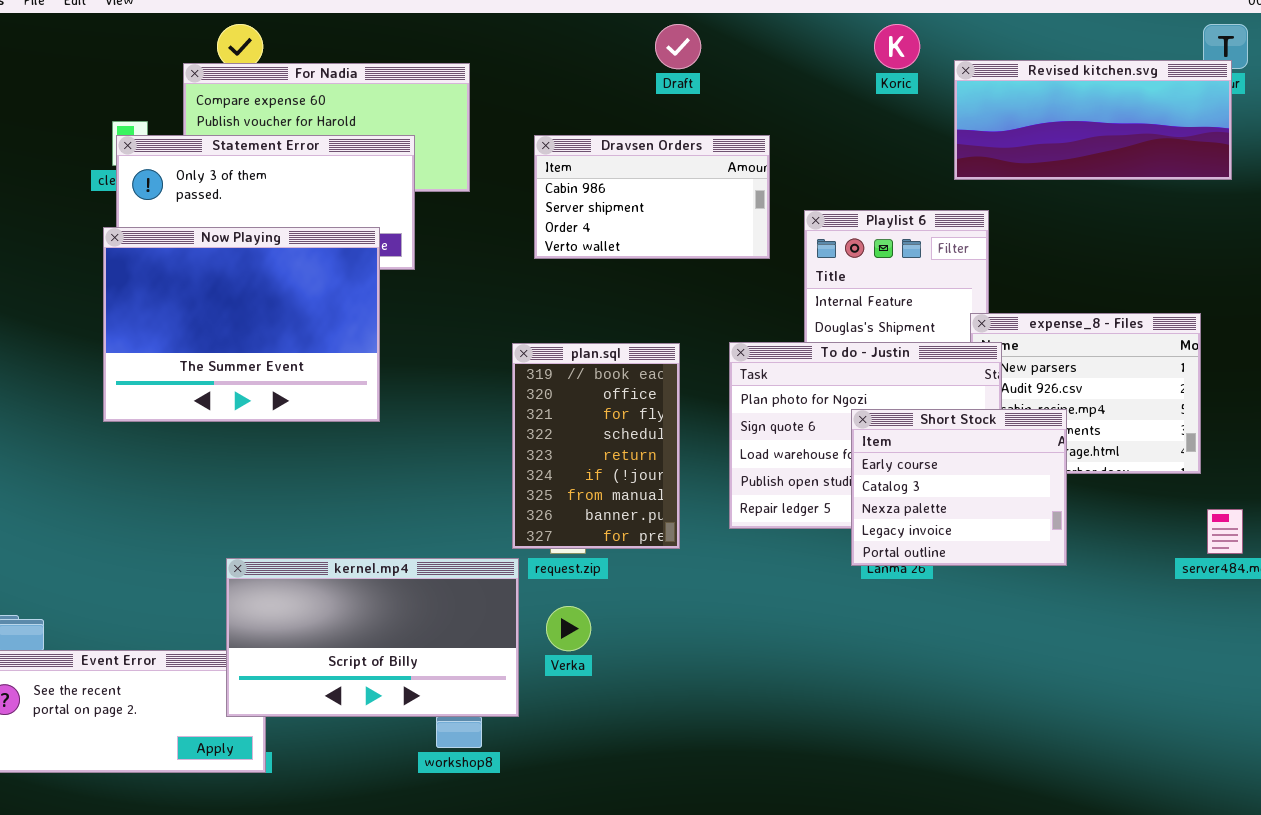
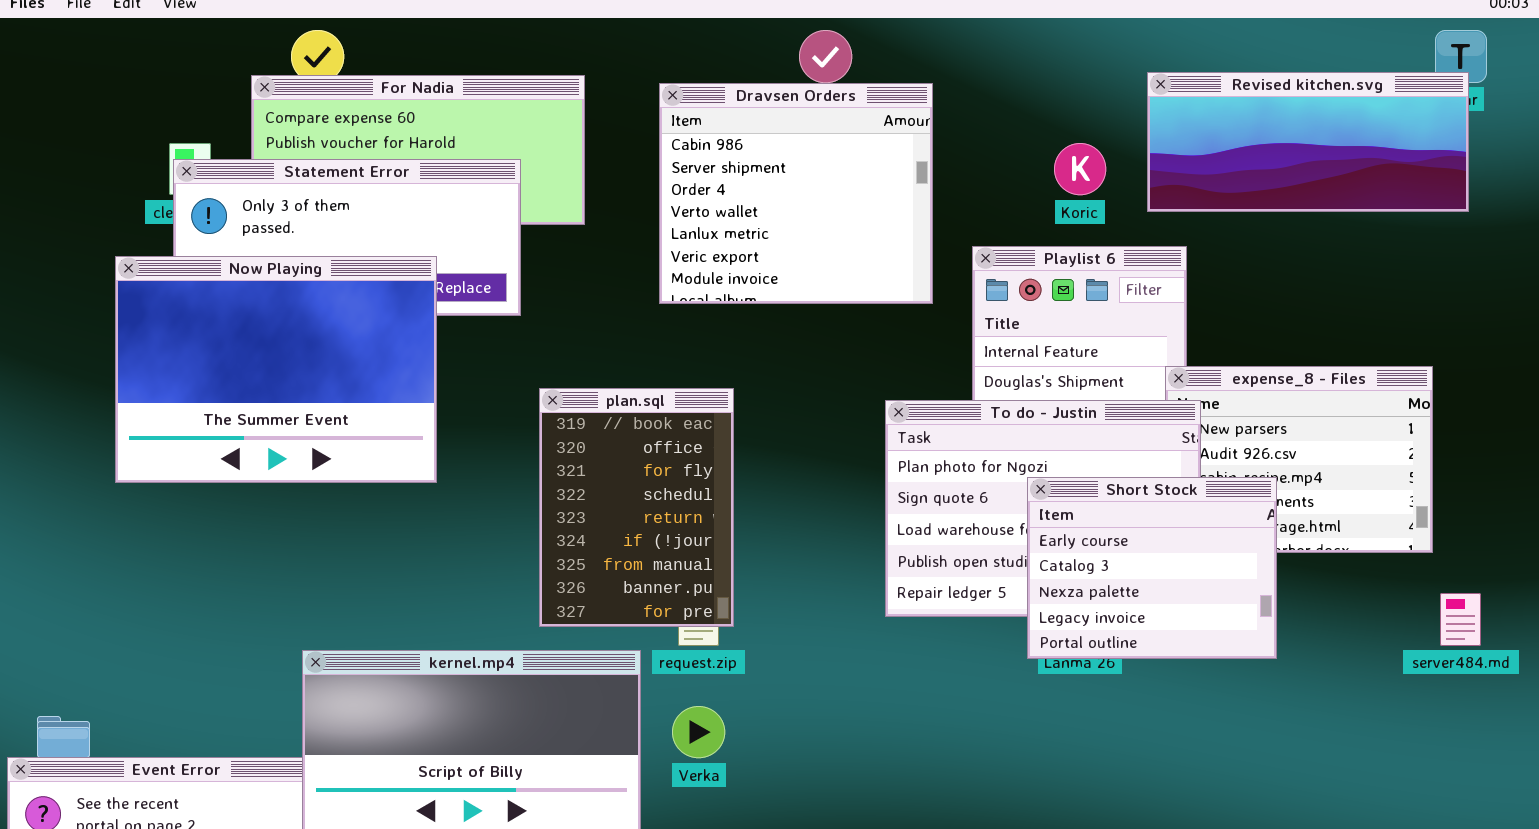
Koric: [874,24,920,69] -> [1054,143,1106,195], moved
Dravsen Orders: [534,135,770,259] -> [659,83,933,304], resized
Now Playing: [103,227,380,422] -> [115,256,437,483], moved
plan.sql: [512,343,680,549] -> [539,388,734,627], moved

